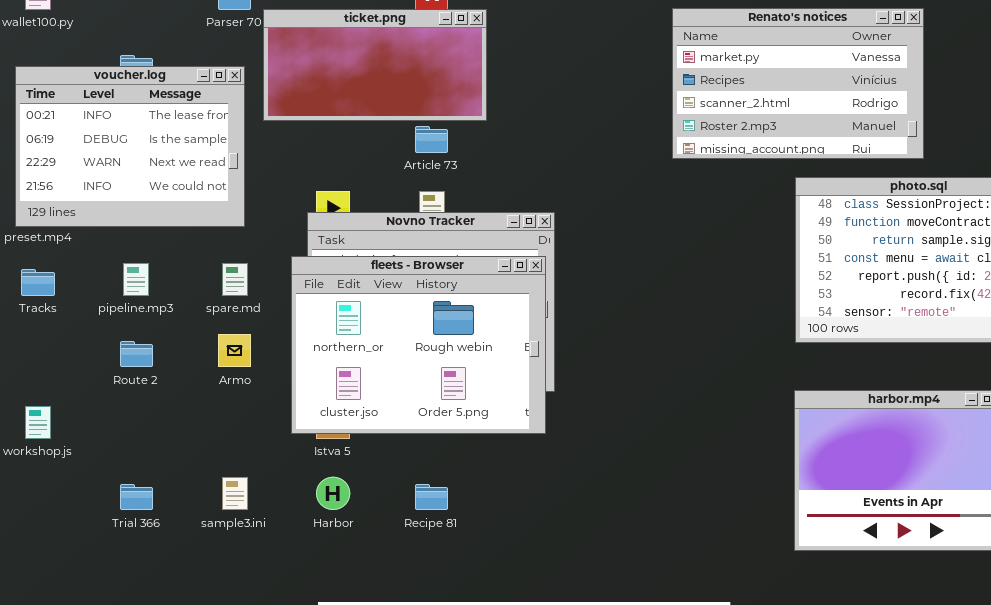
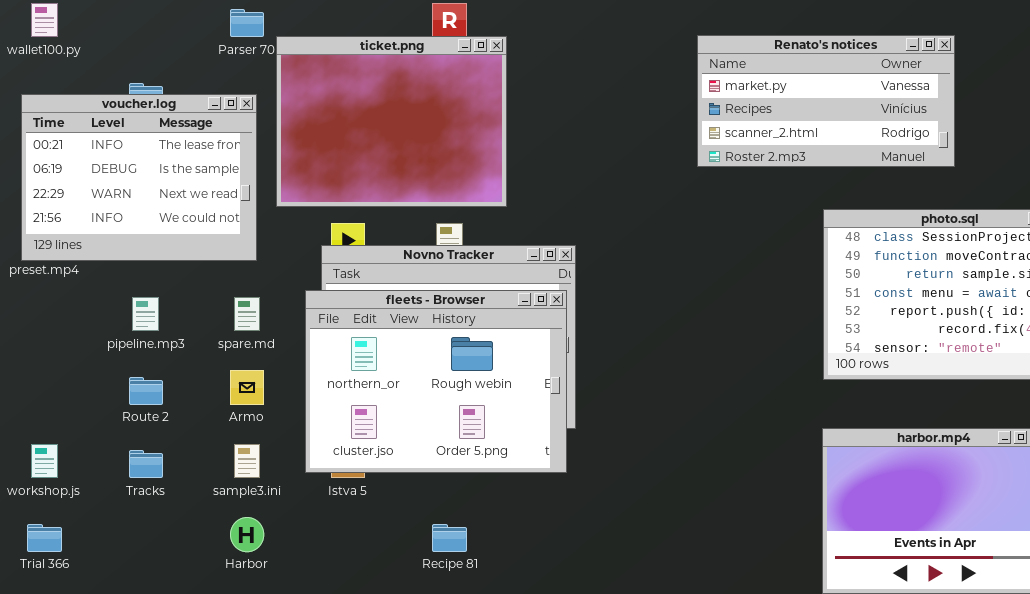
Renato's notices: [672,8,924,159] -> [697,35,955,167], resized
ticket.png: [263,9,487,121] -> [276,36,507,207], resized
Tracks: [21,269,55,296] -> [129,450,163,478], moved
sample3.ini: [222,477,248,510] -> [234,444,260,478], moved
Harbor: [316,477,350,510] -> [230,517,264,552], moved
Trial 366: [120,484,153,510] -> [27,524,62,552], moved

